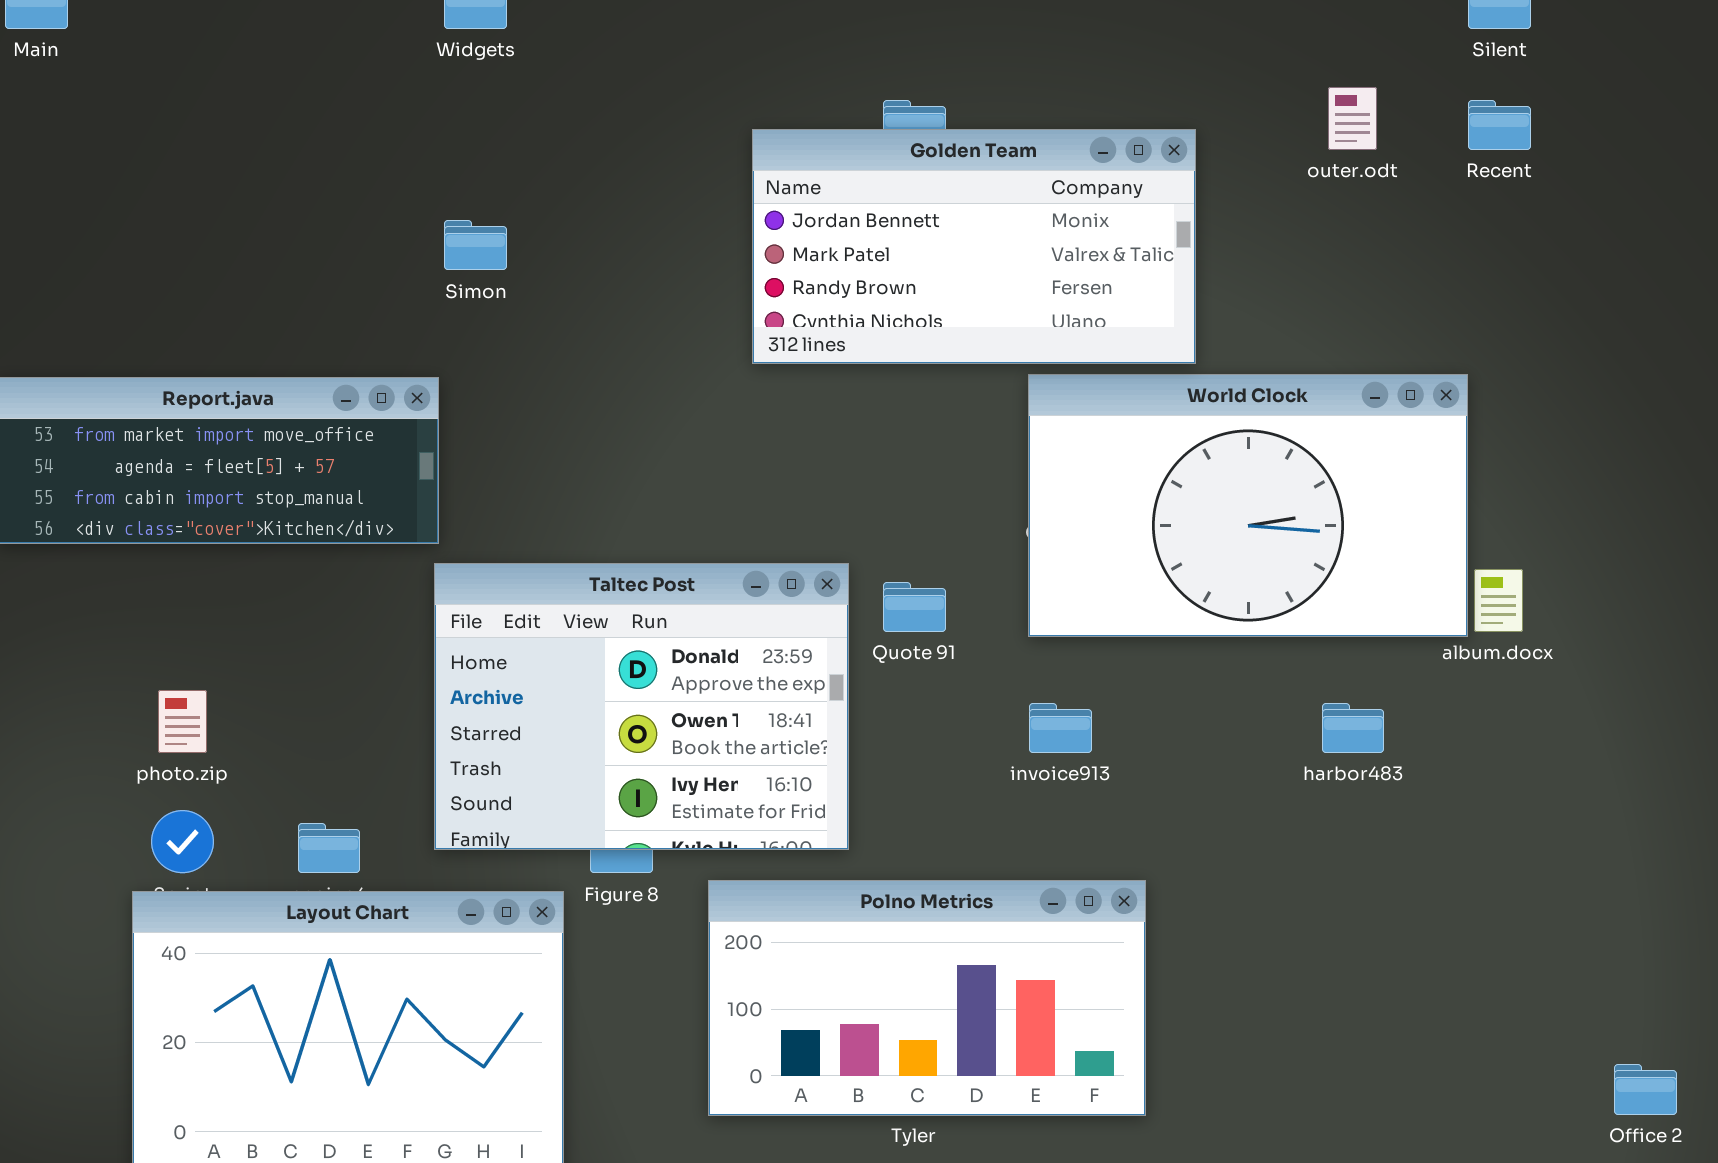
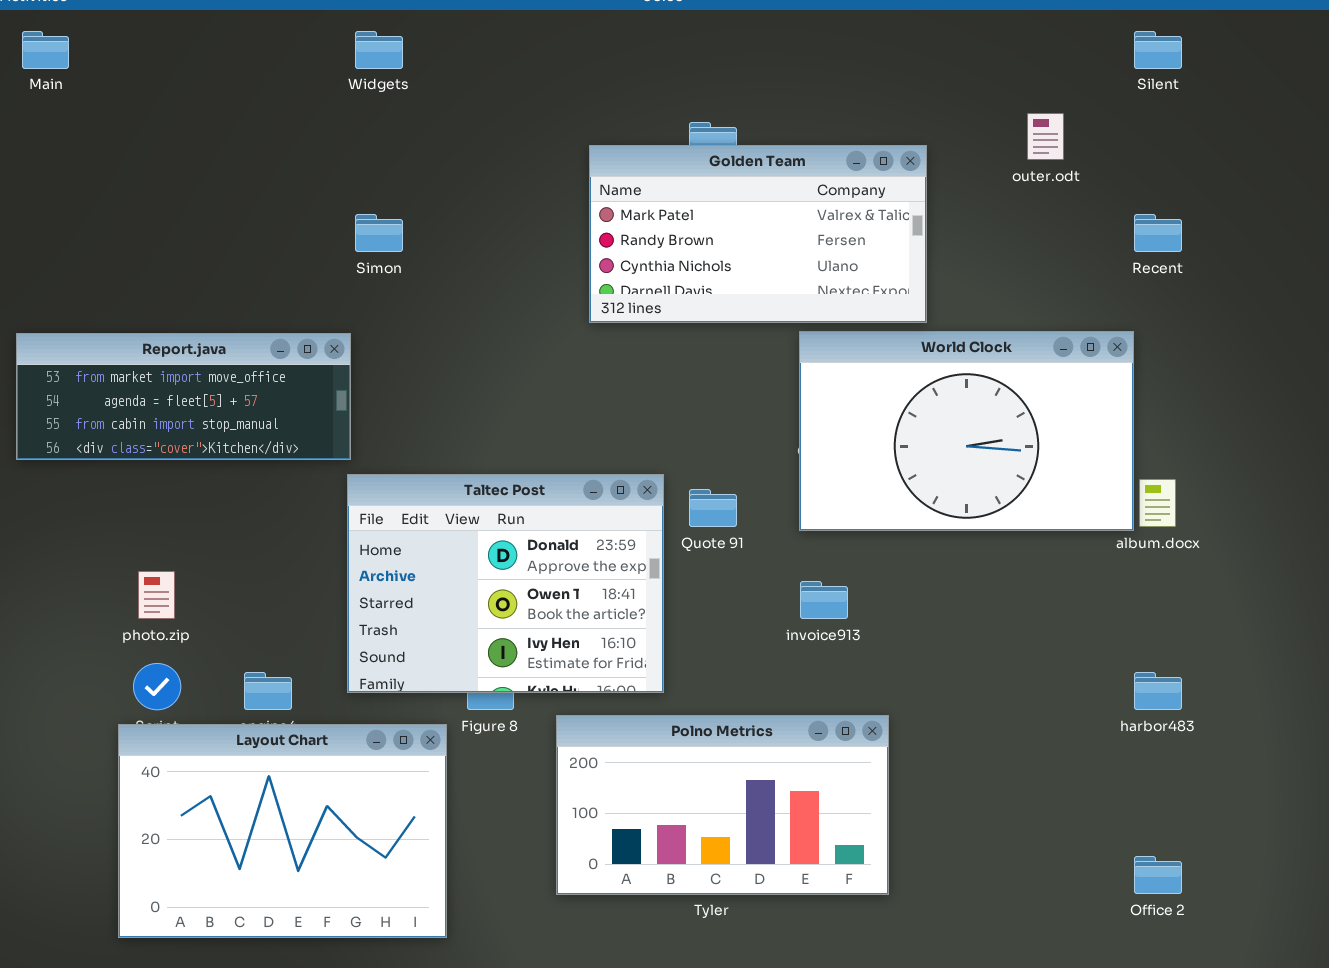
Recent: [1468,100,1531,150] -> [1134,214,1182,252], moved
Golden Team: [752,129,1196,364] -> [589,145,927,323], scrolled down 1 row
harbor483: [1322,703,1384,753] -> [1134,672,1182,710], moved
Office 2: [1614,1064,1677,1115] -> [1134,856,1182,894], moved

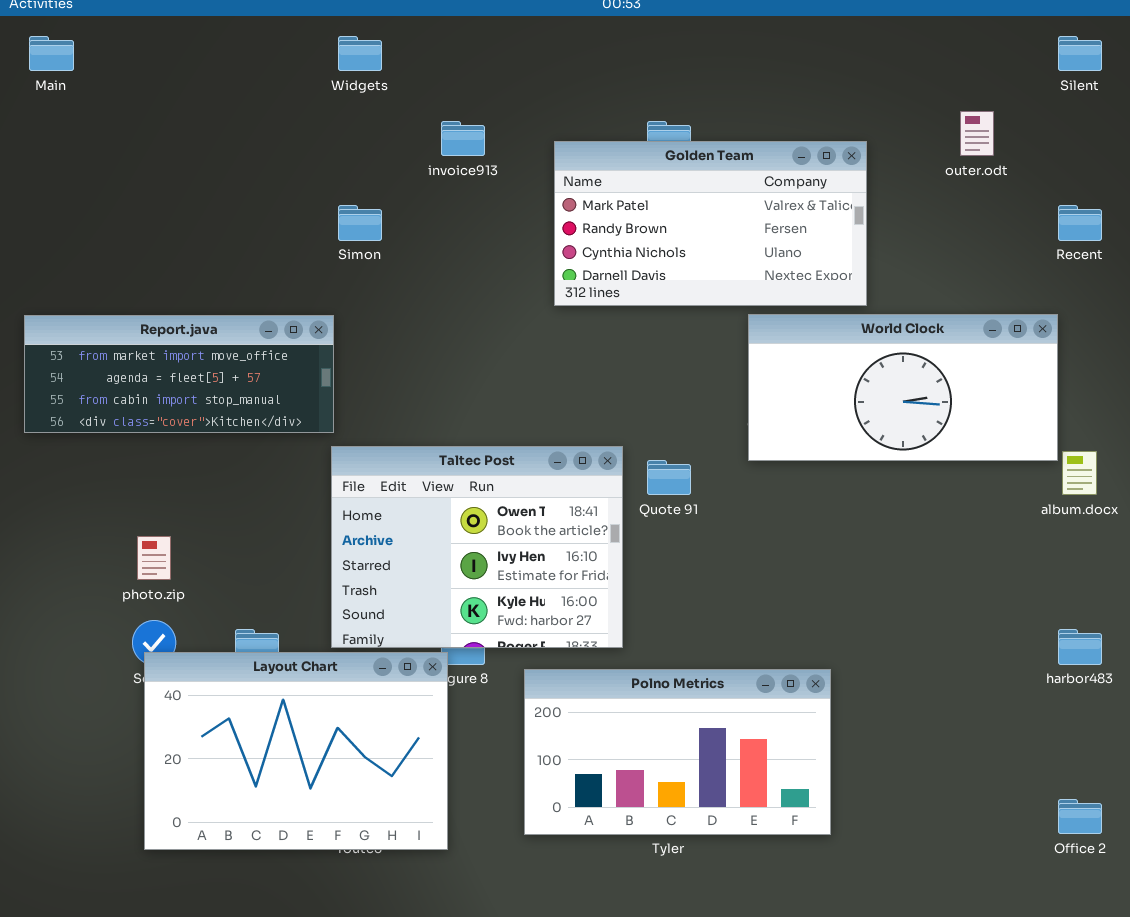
World Clock: [799,331,1134,531] -> [748,314,1058,461], resized
Taltec Post: [347,474,664,693] -> [331,446,623,648], scrolled down 1 row
invoice913: [800,581,848,619] -> [441,121,485,156], moved
Layout Chart: [118,724,447,938] -> [144,652,448,850], moved

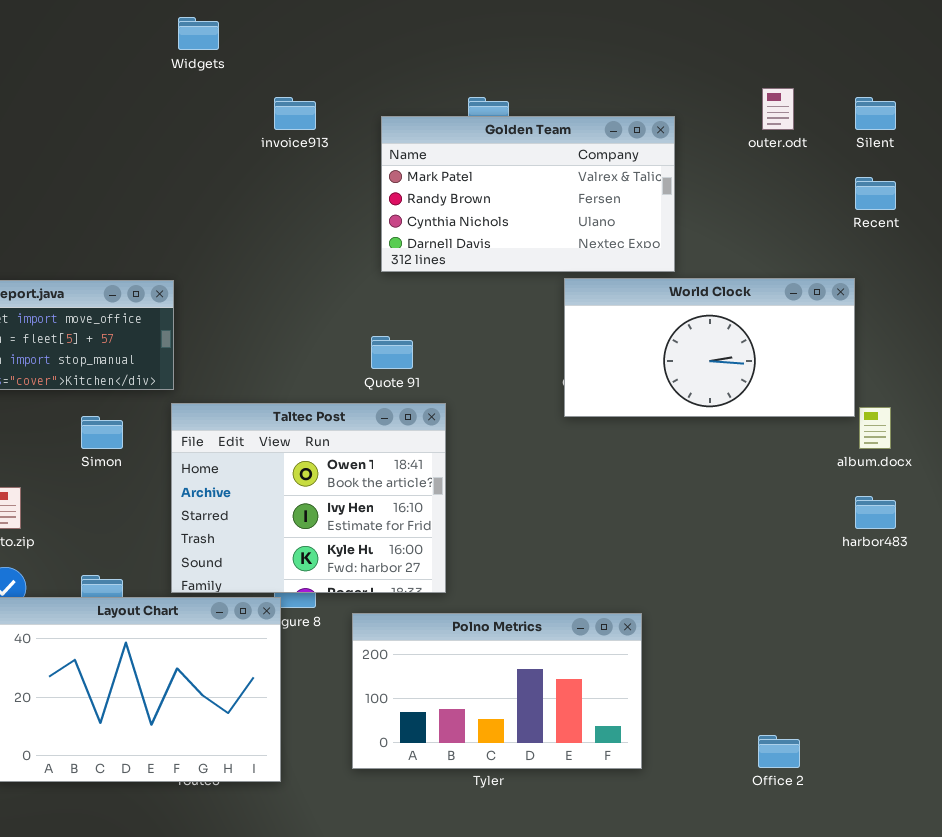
Silent: [1058,36,1102,71] -> [855,97,896,130], moved
Simon: [338,205,382,241] -> [81,416,123,449], moved
Quote 91: [647,460,691,495] -> [371,336,413,369], moved
harbor483: [1058,629,1102,665] -> [855,496,896,529], moved
Office 2: [1058,799,1102,834] -> [758,735,800,768], moved

